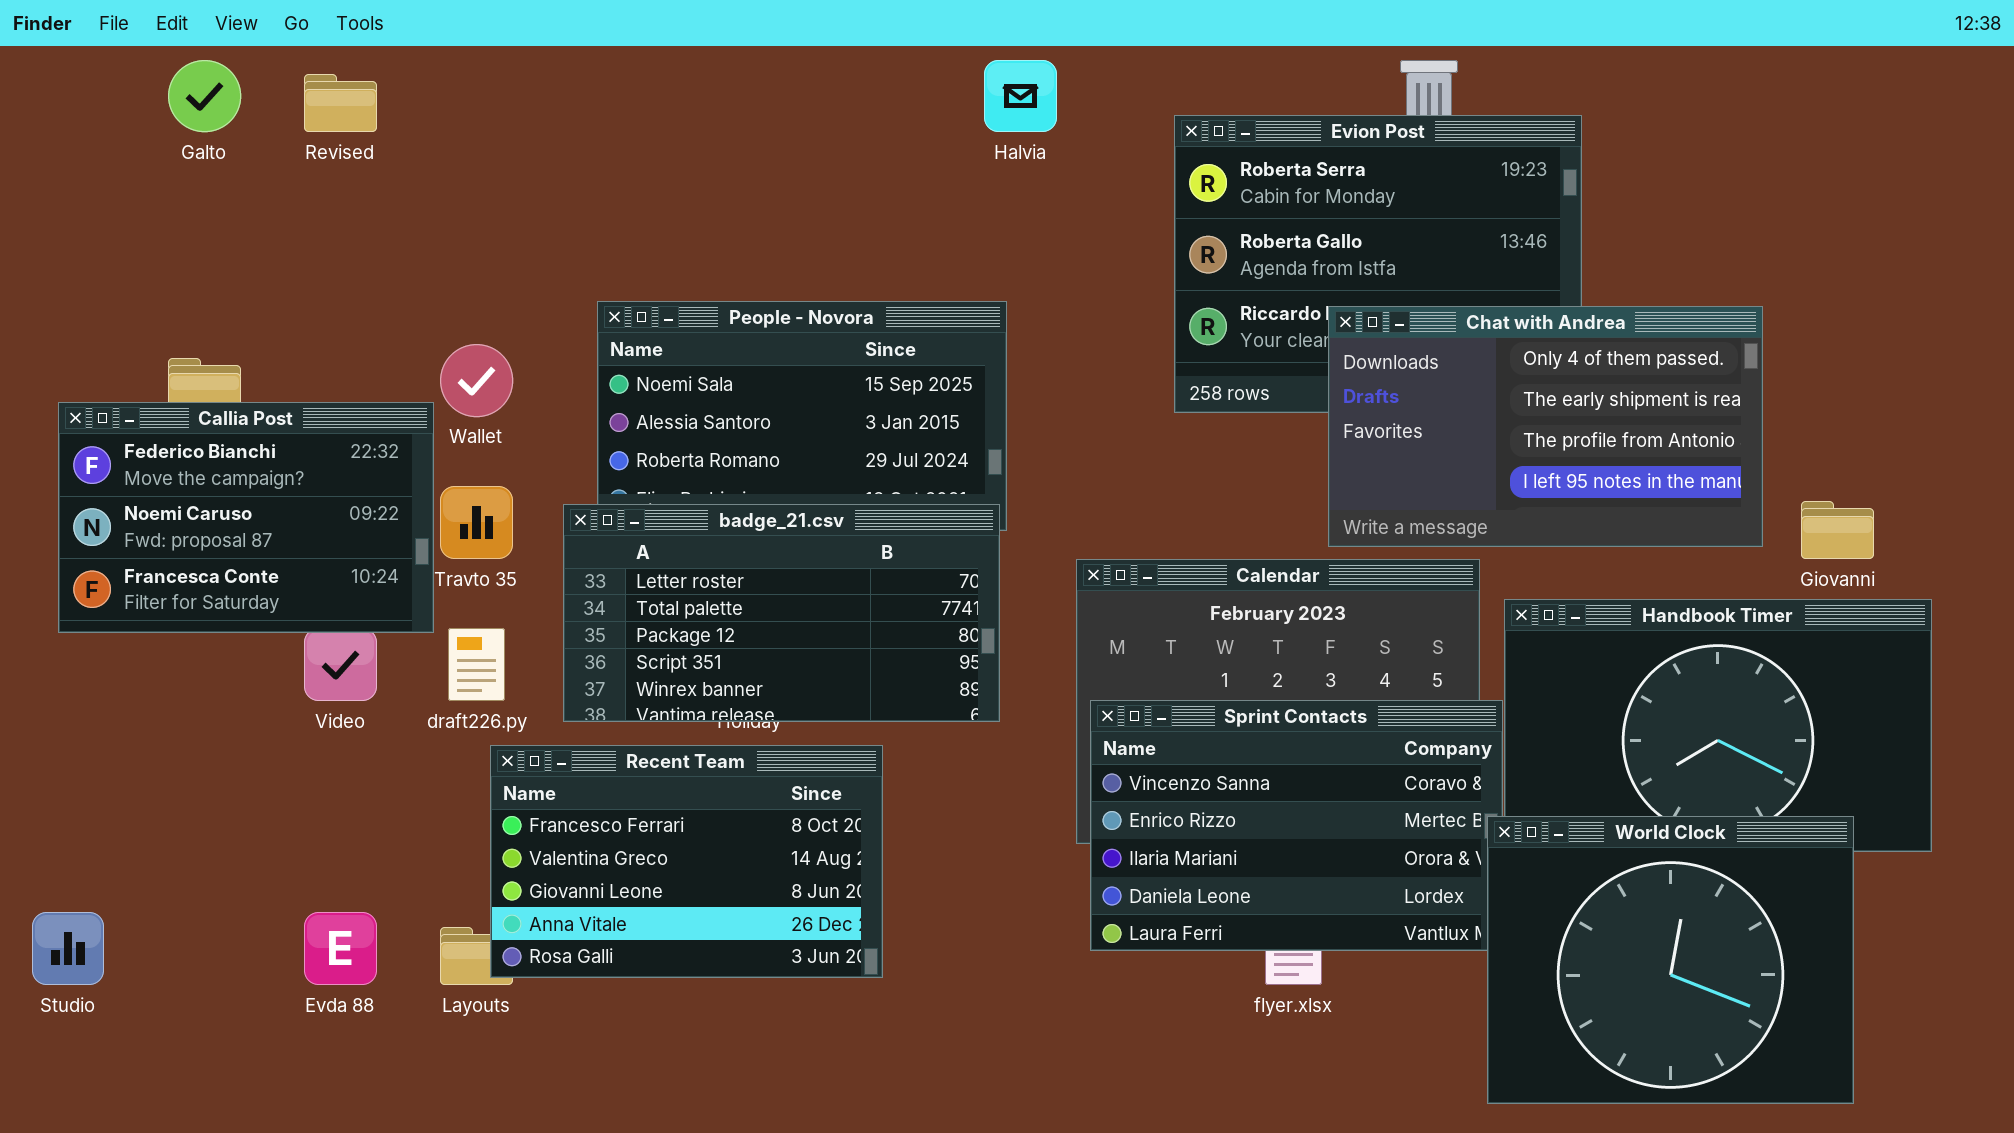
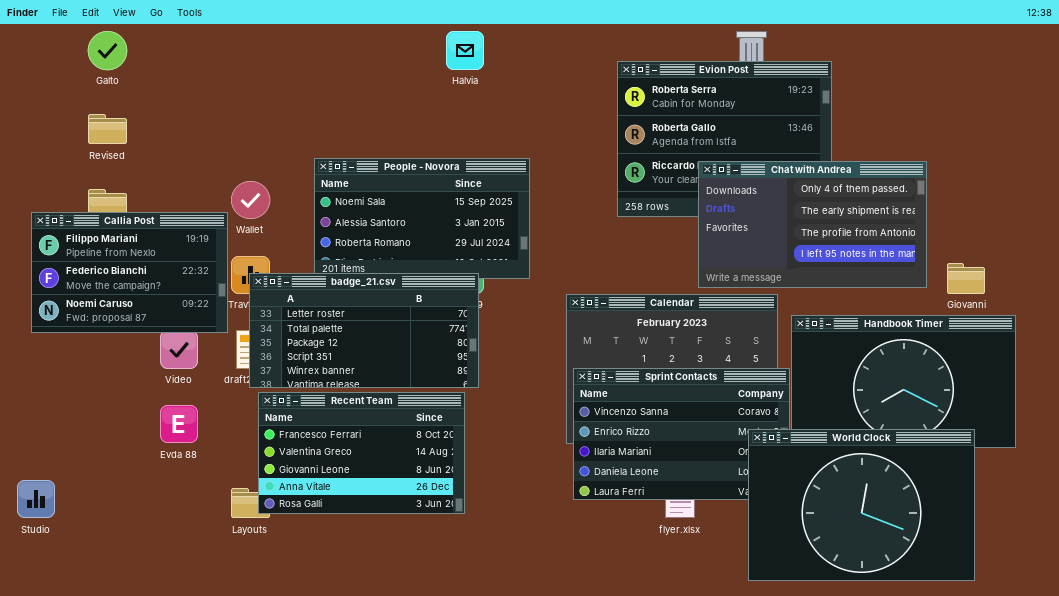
Halvia: [984,60,1057,132] -> [446,31,484,70], moved
Revised: [304,74,377,132] -> [88,114,127,144], moved
Callia Post: [58,402,434,633] -> [31,212,228,333], scrolled up 1 row
badge_21.csv: [563,504,1000,722] -> [249,273,479,388], moved
World Clock: [1487,816,1854,1104] -> [748,429,975,581], resized
Evda 88: [304,912,377,985] -> [160,405,198,443], moved

